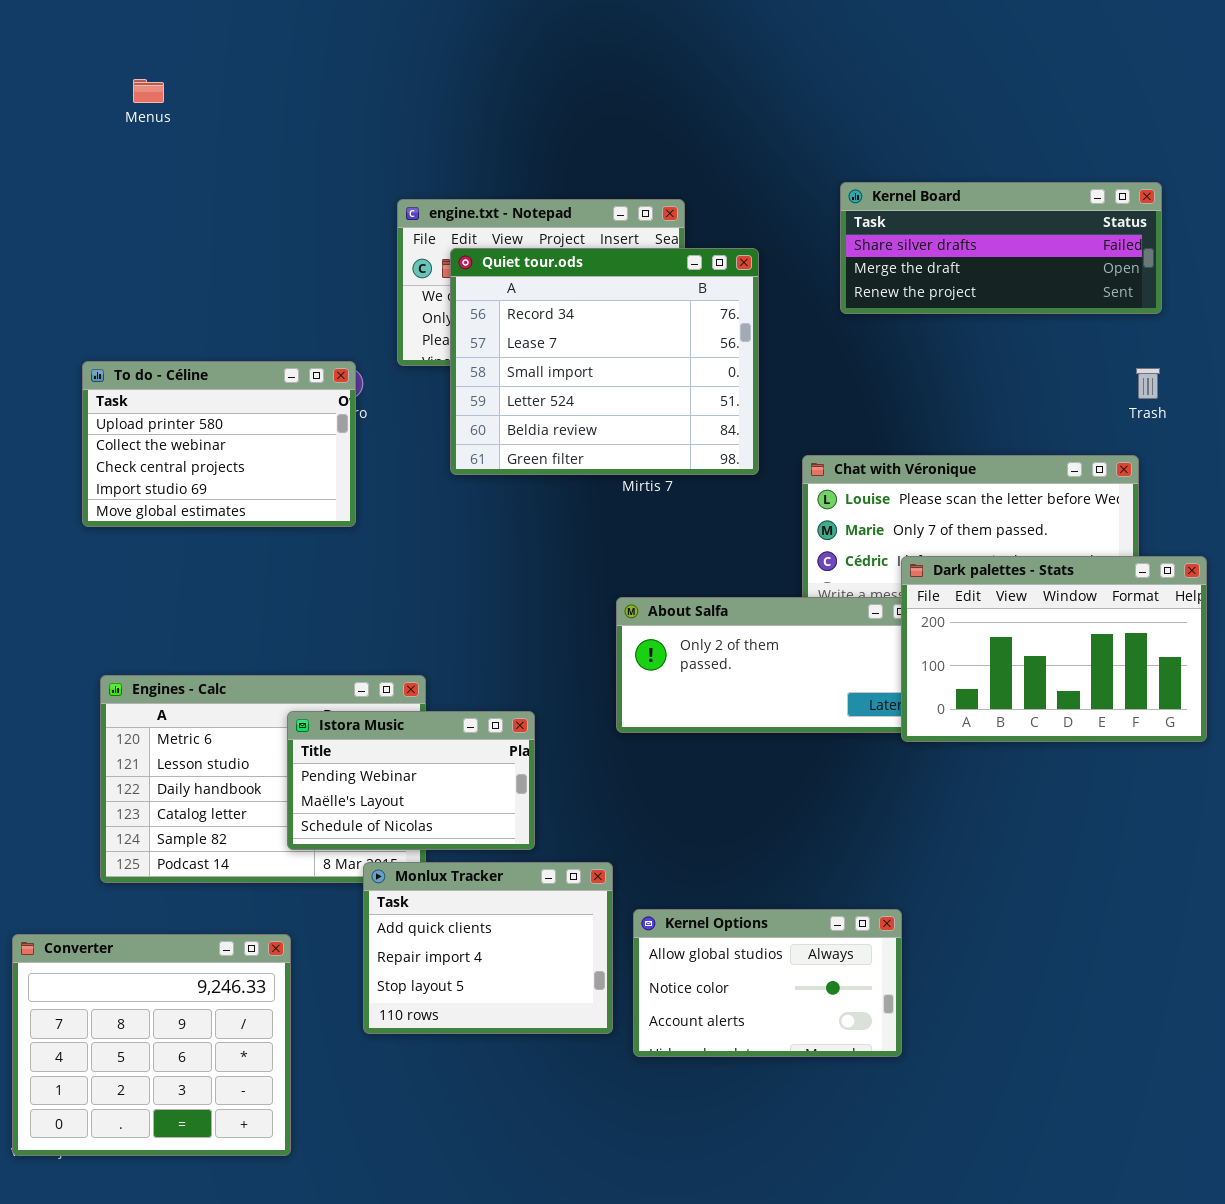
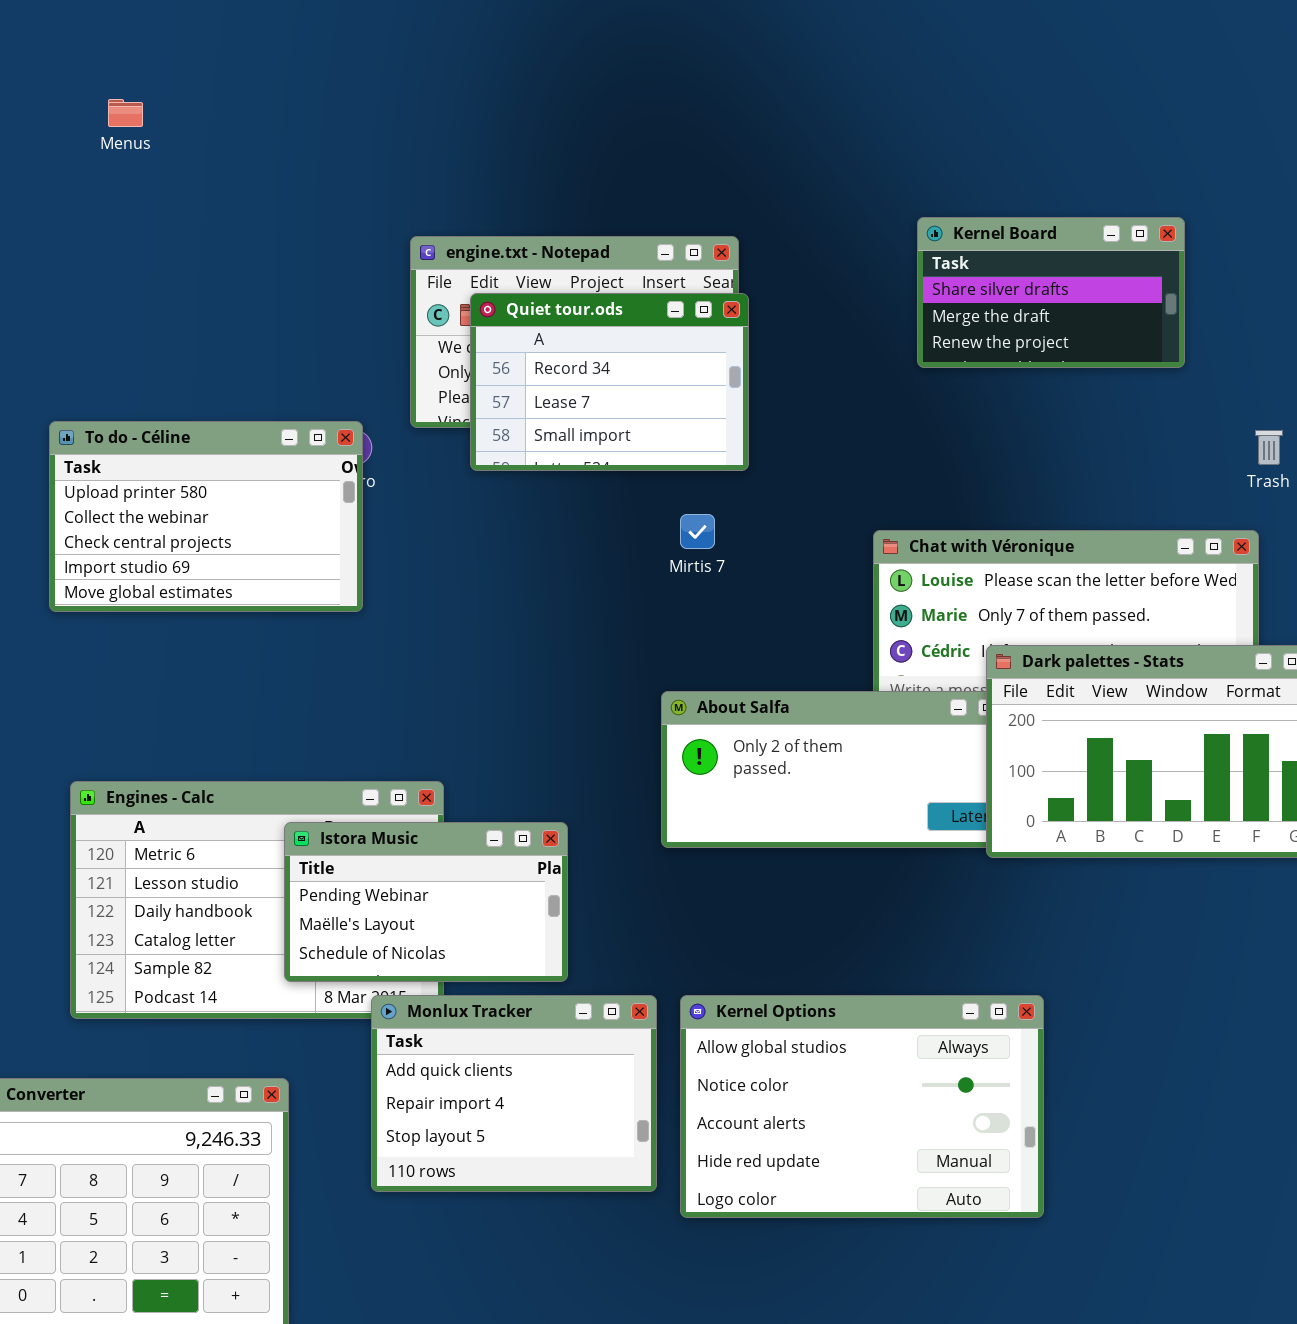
Kernel Board: [840,182,1162,314] -> [917,217,1185,368], resized
Quiet tour.ods: [450,248,759,475] -> [470,293,749,471], resized
Kernel Options: [633,909,902,1057] -> [680,995,1044,1218], resized

